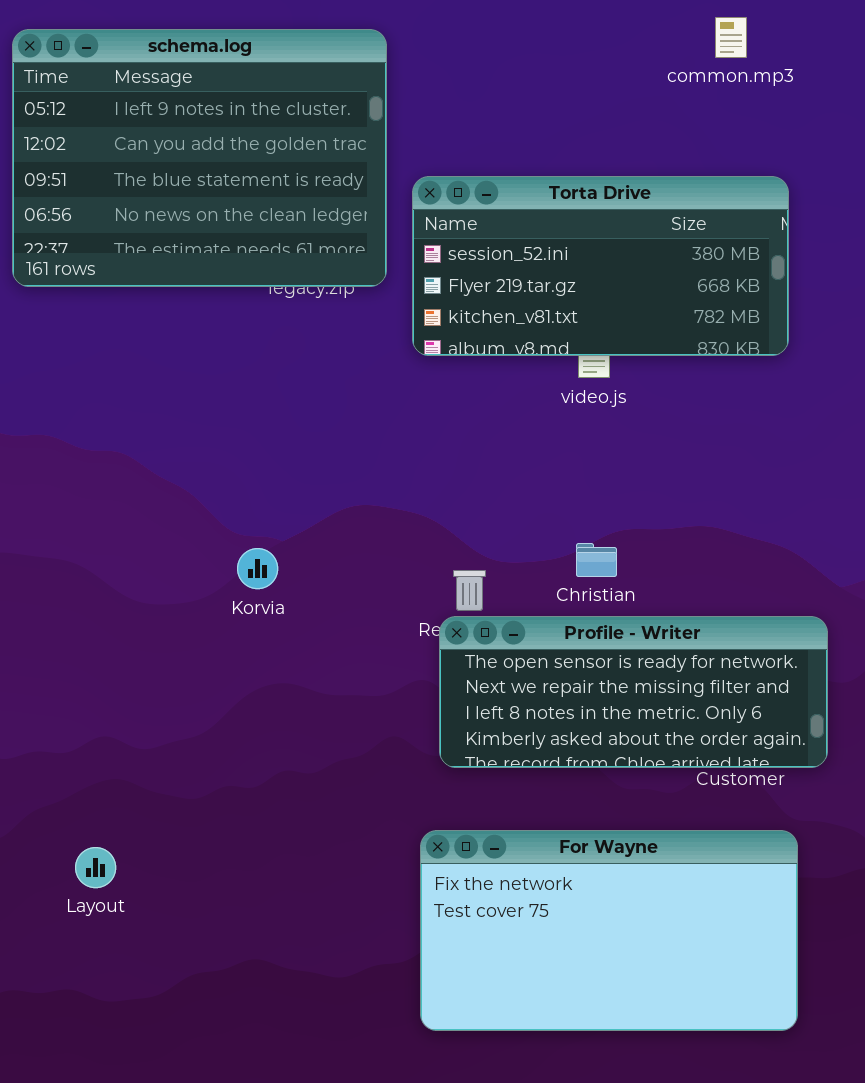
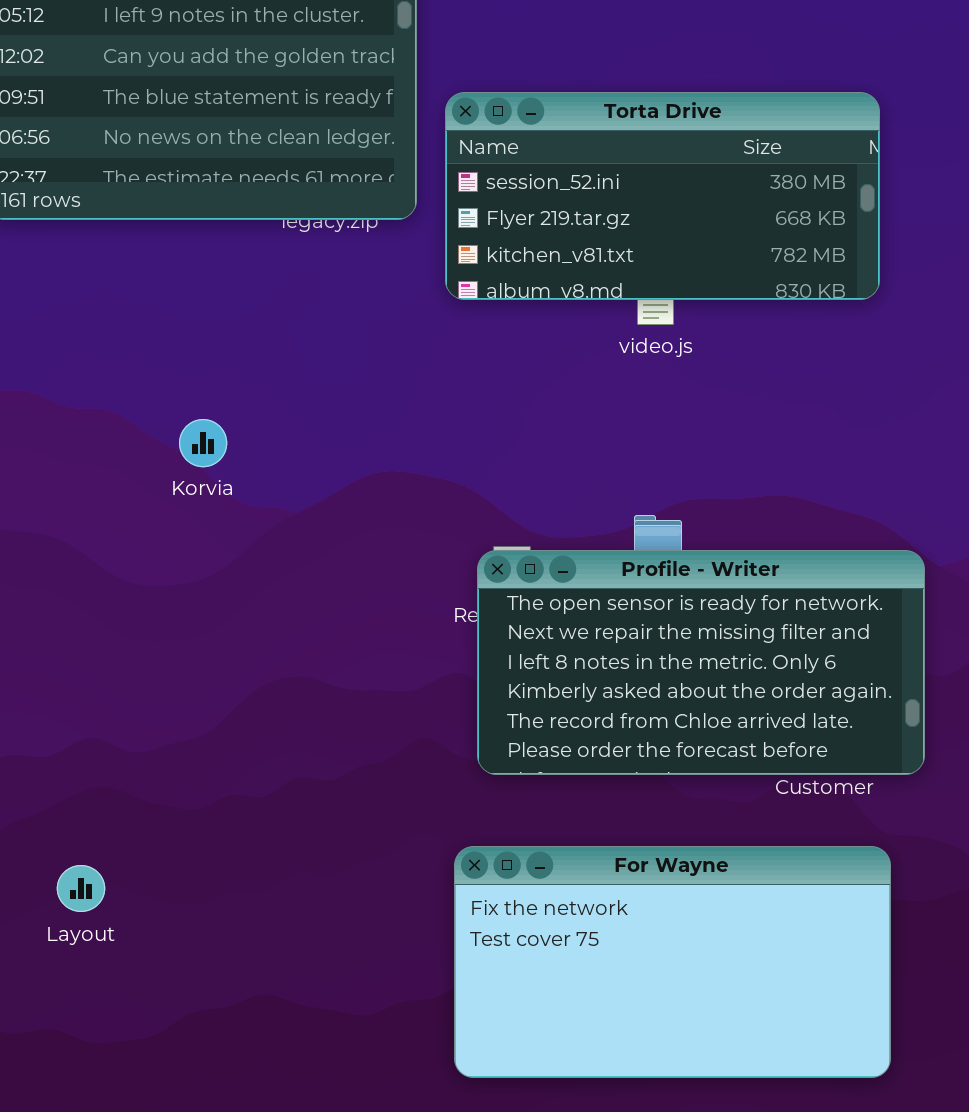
Korvia: [237,548,278,589] -> [179,419,227,467], moved
Profile - Writer: [439,616,828,768] -> [477,550,925,775], resized

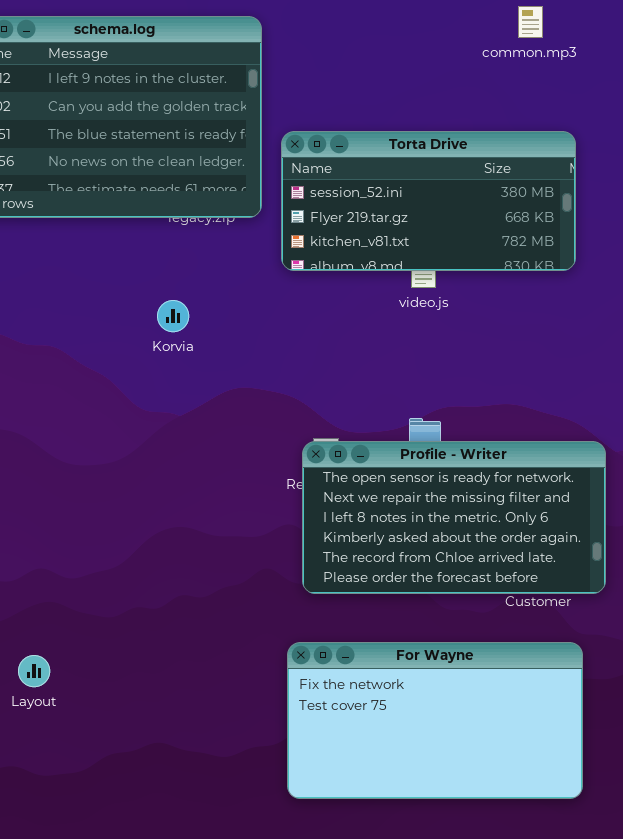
Korvia: [179,419,227,467] -> [157,300,189,332], moved

